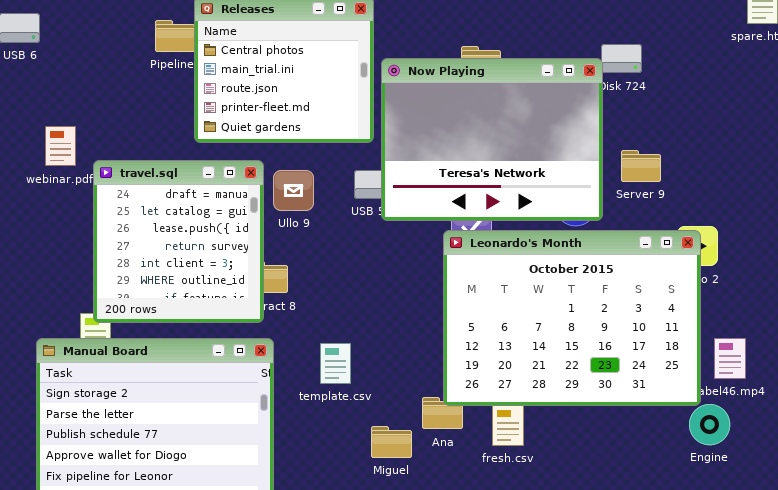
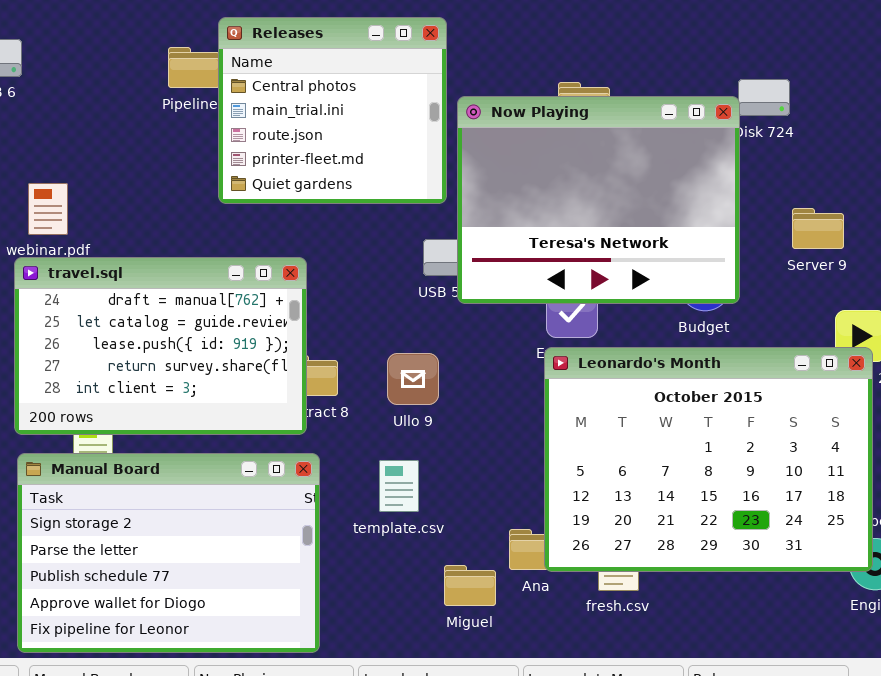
Server 9: [621,150,661,182] -> [792,208,844,249], moved
travel.sql: [93,160,264,323] -> [14,257,307,435], resized
Ullo 9: [273,170,314,211] -> [387,353,439,405], moved
Leonardo's Month: [443,230,701,406] -> [544,347,873,572], moved

